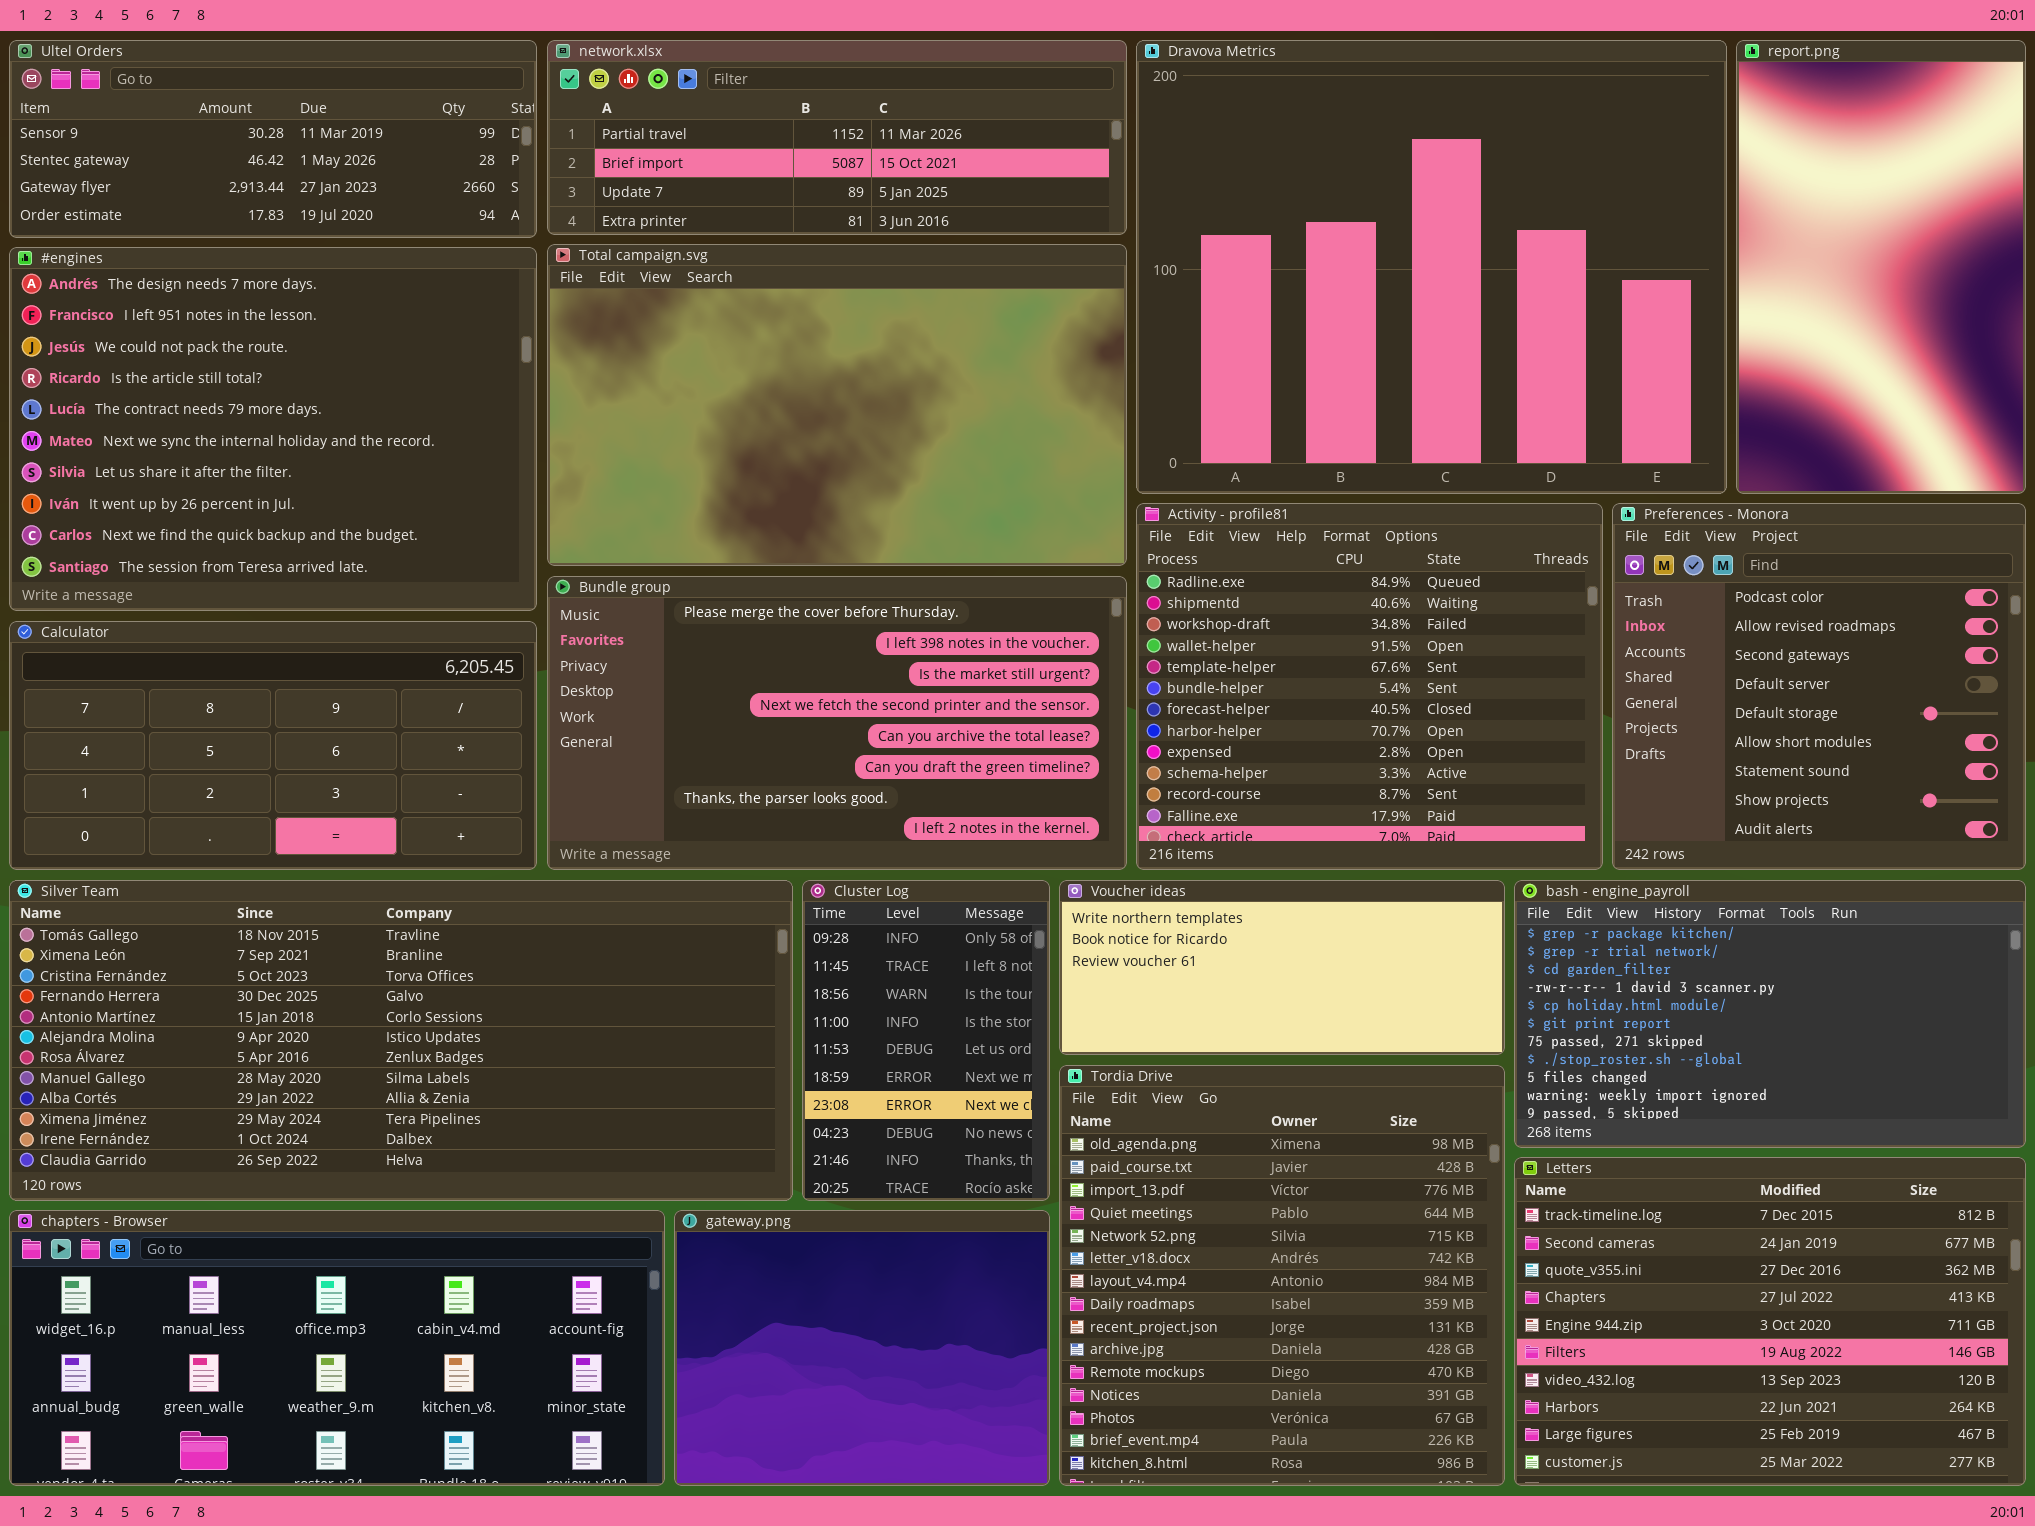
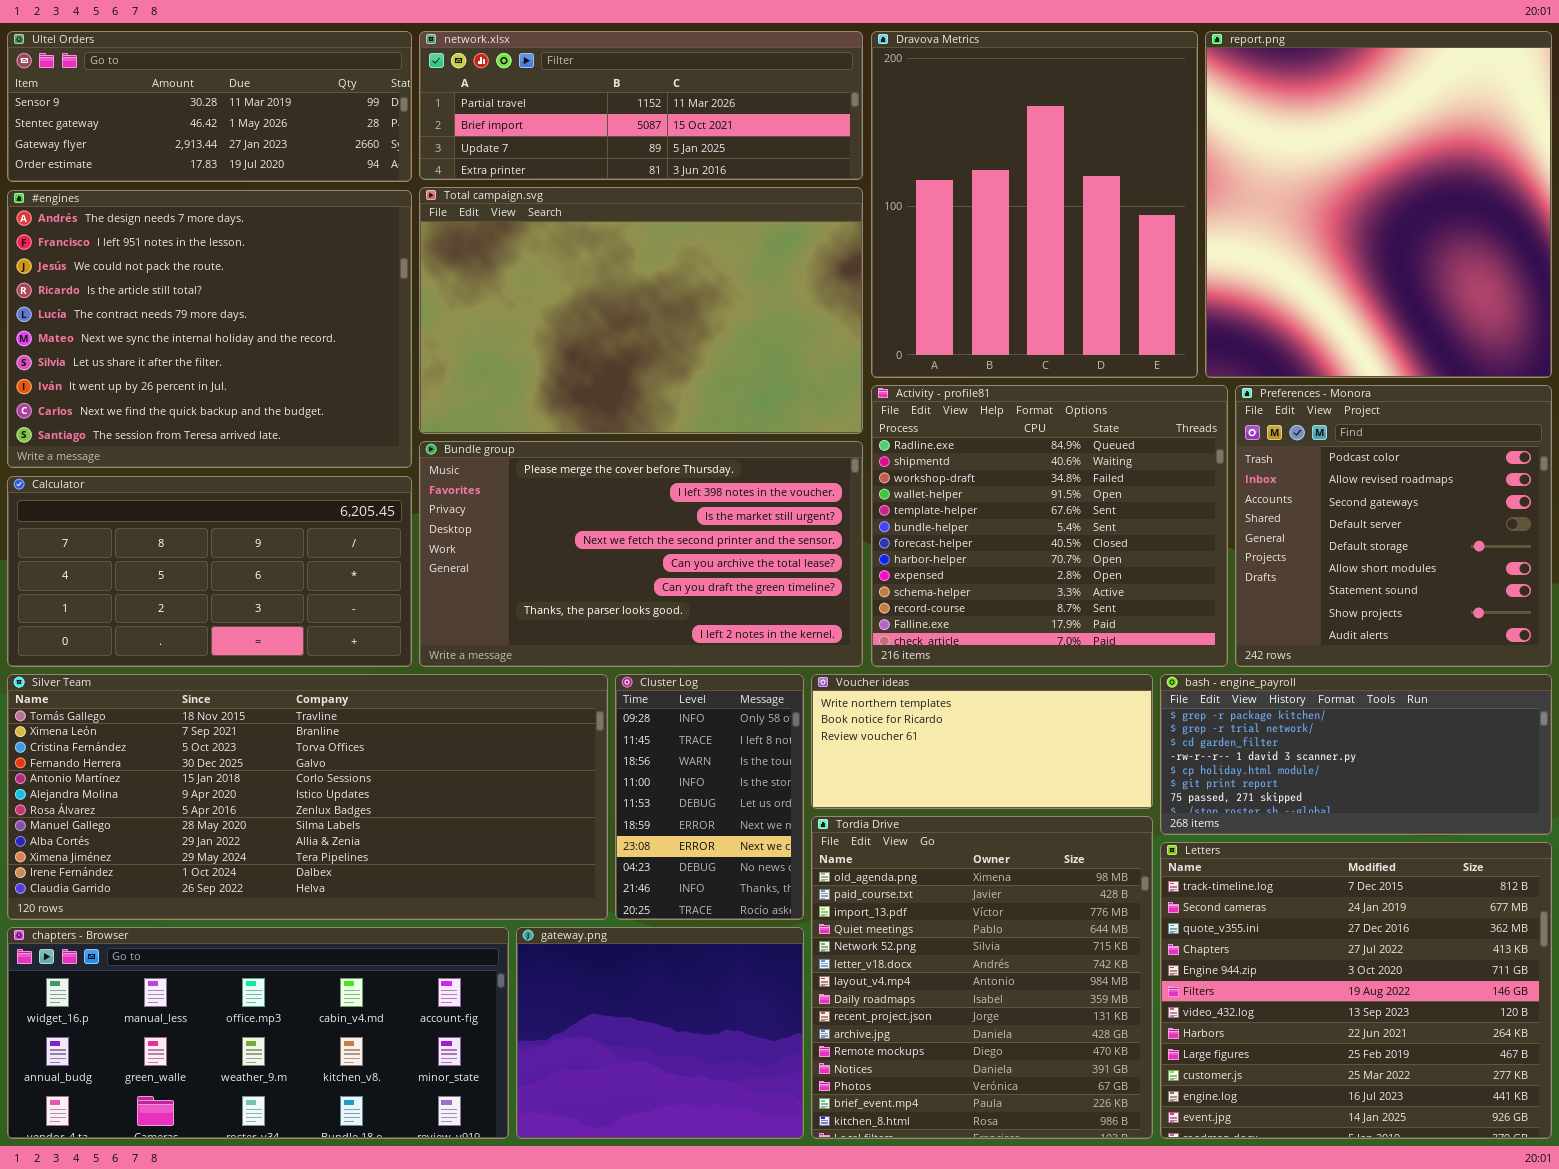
Dravova Metrics: [1136,40,1727,494] -> [871,31,1198,378], resized
report.png: [1736,40,2026,494] -> [1205,31,1552,378], resized
bash - engine_payroll: [1514,880,2026,1148] -> [1160,674,1552,835], resized
Letters: [1514,1157,2026,1486] -> [1160,842,1552,1139], resized

